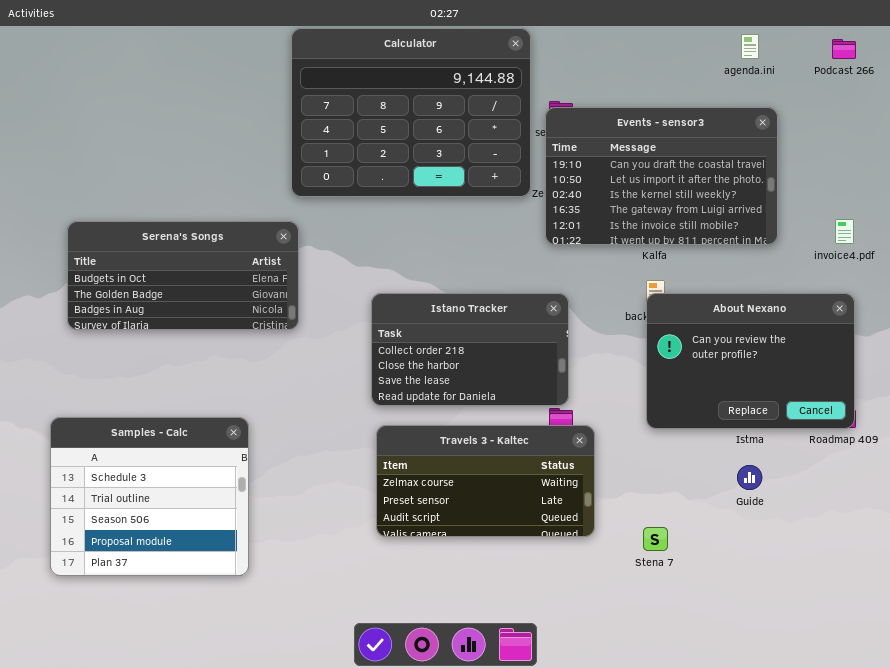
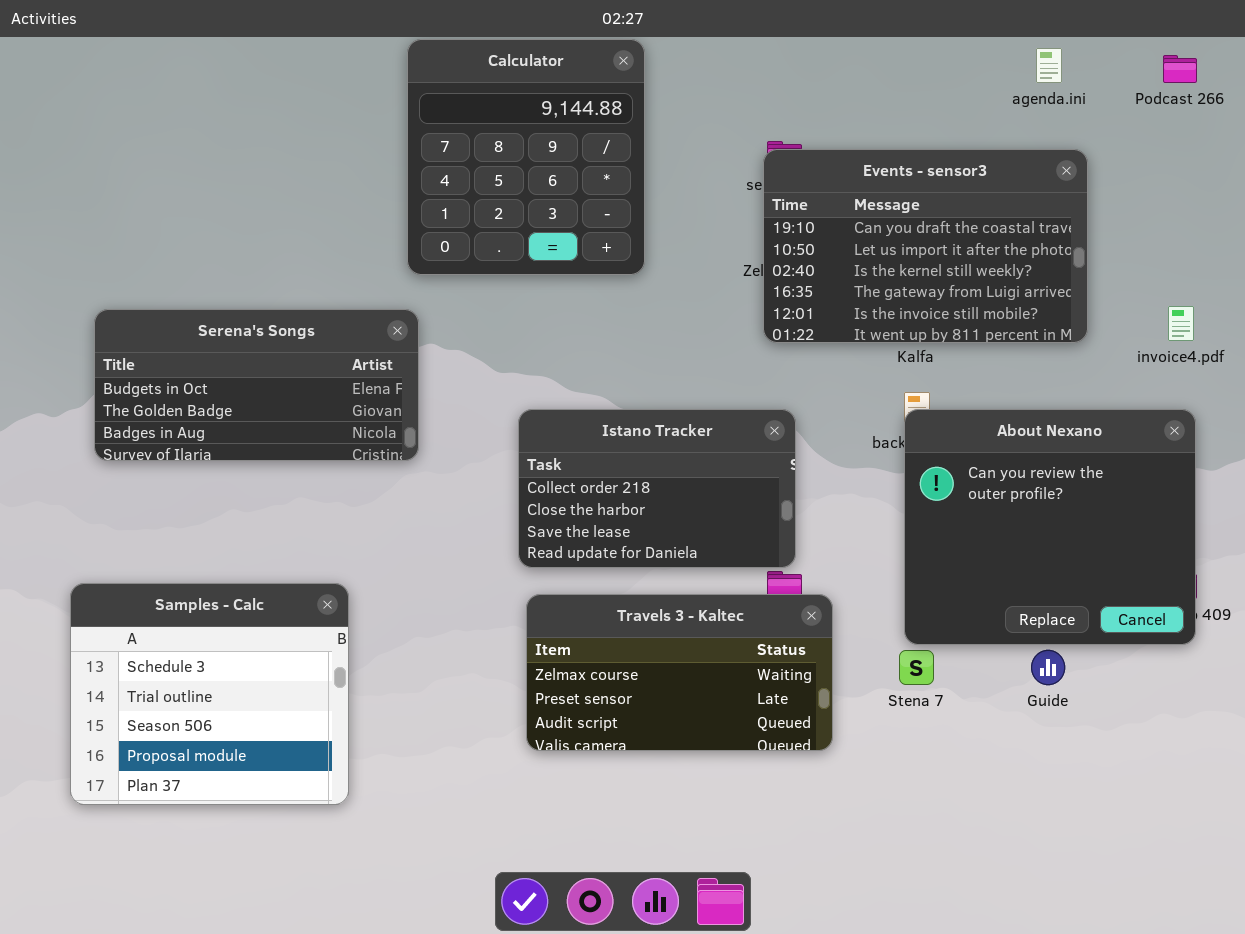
Calculator: [291,28,531,197] -> [407,39,645,275], resized
About Nexano: [646,293,855,429] -> [904,409,1196,645], resized
Stena 7: [643,527,668,551] -> [899,650,934,685], moved

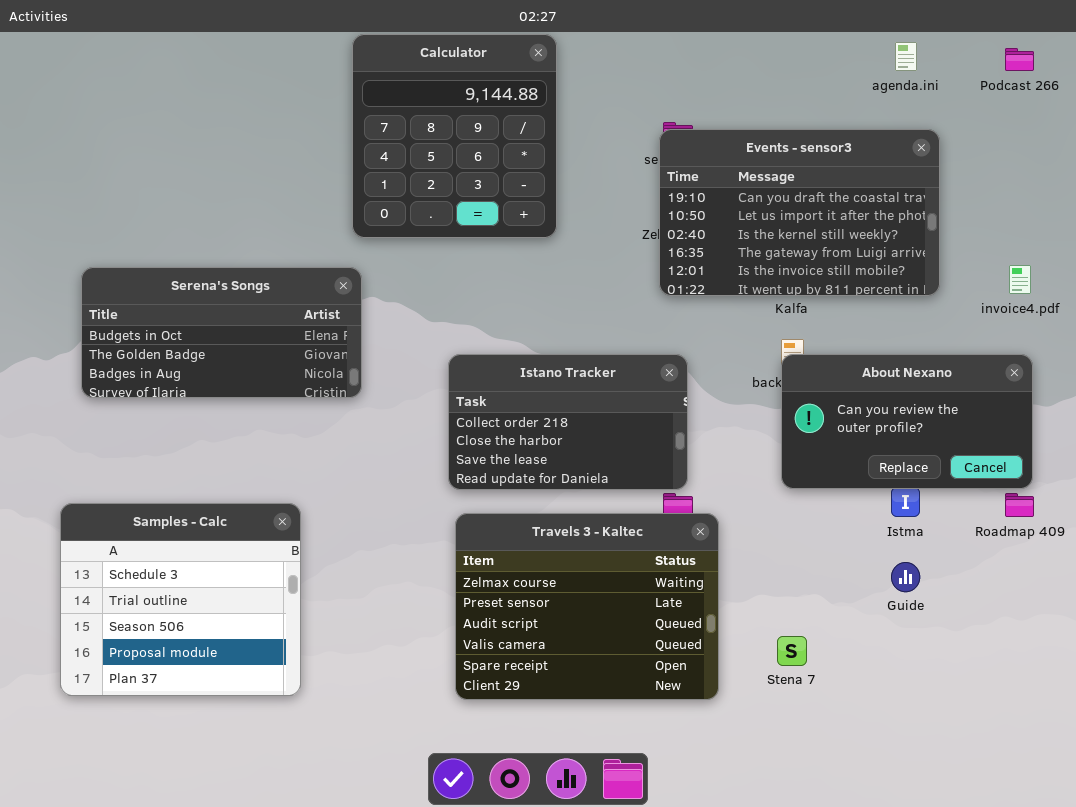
About Nexano: [904,409,1196,645] -> [781,354,1033,489], resized
Travels 3 - Kaltec: [526,594,833,751] -> [455,513,719,700], resized
Stena 7: [899,650,934,685] -> [777,636,807,666], moved

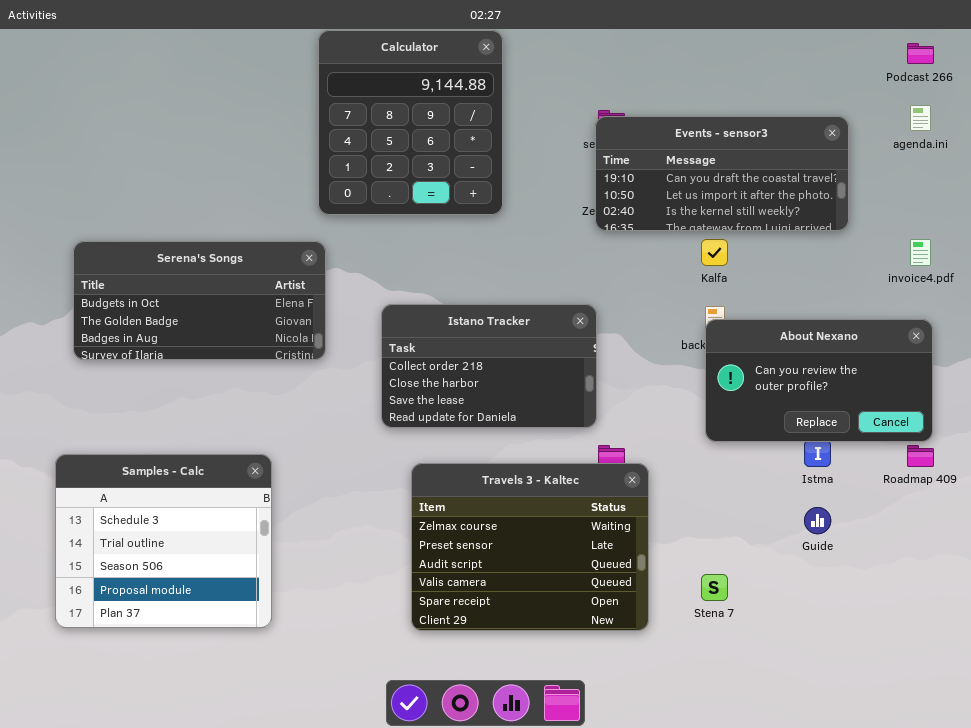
agenda.ini: [895,42,917,71] -> [910,105,931,131], moved
Events - sensor3: [659,129,940,296] -> [595,116,849,231], resized
Istano Tracker: [448,354,688,490] -> [381,304,597,428], moved

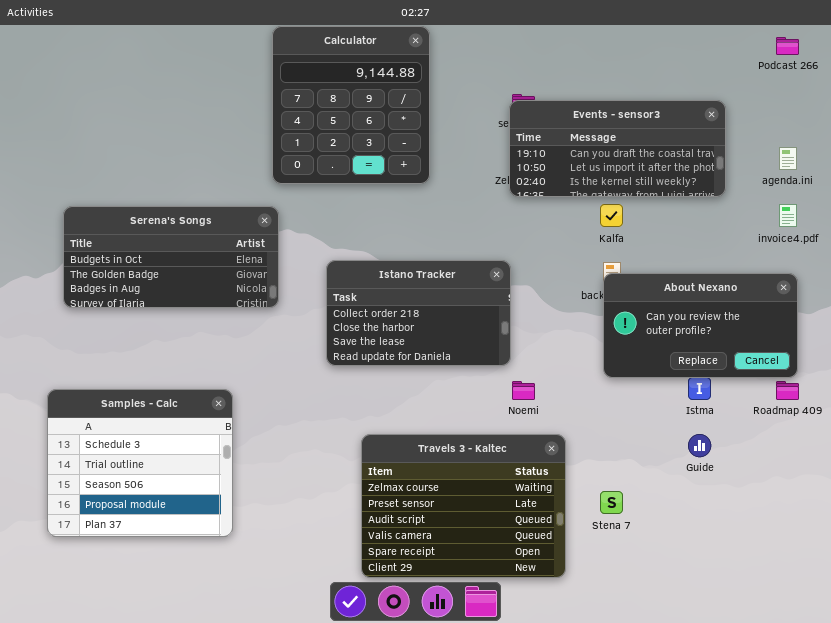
agenda.ini: [910,105,931,131] -> [779,147,797,170], moved
Travels 3 - Kaltec: [411,463,649,631] -> [361,434,566,578], moved

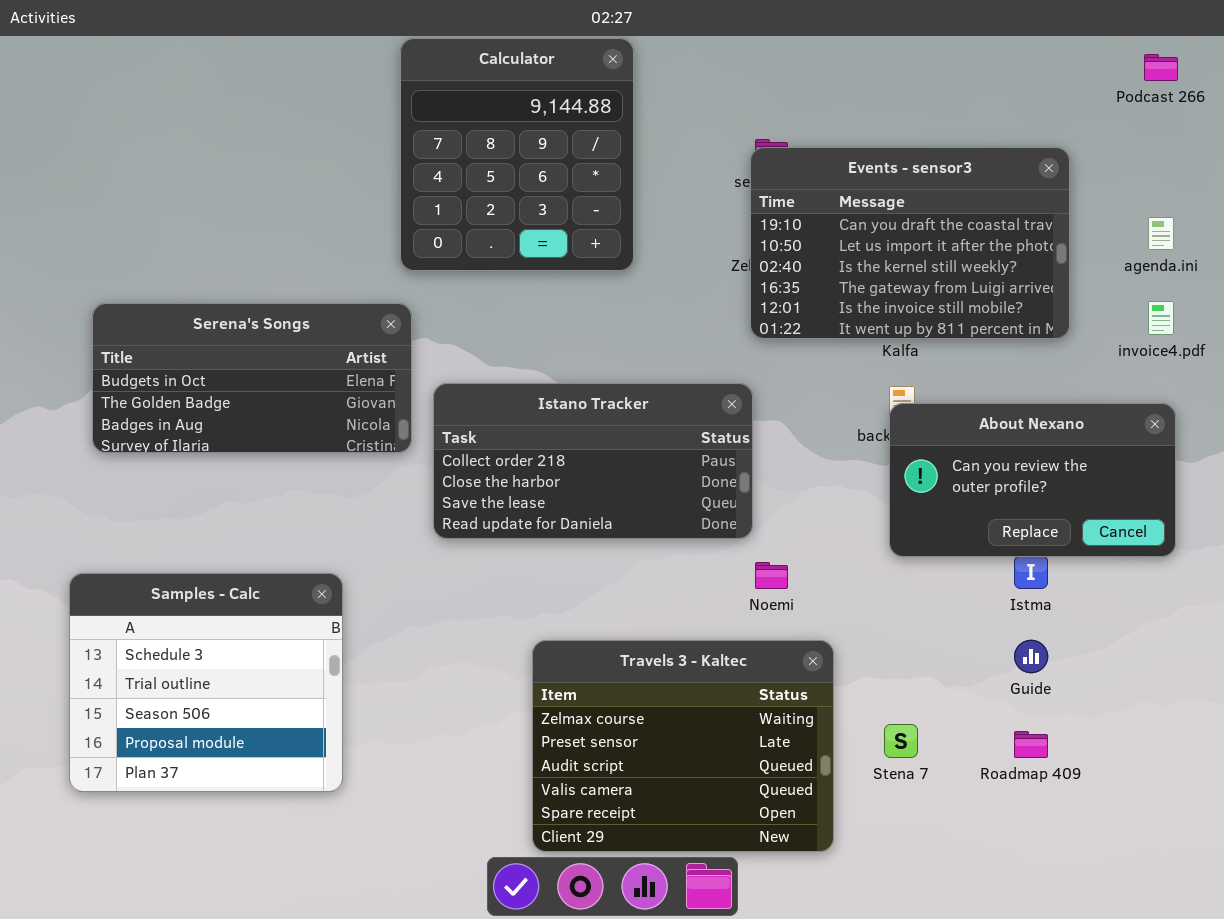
Events - sensor3: [509,100,726,197] -> [750,147,1070,339], resized
Istano Tracker: [326,260,511,366] -> [433,383,753,539], resized
Roadmap 409: [776,381,799,400] -> [1014,731,1048,758], moved

